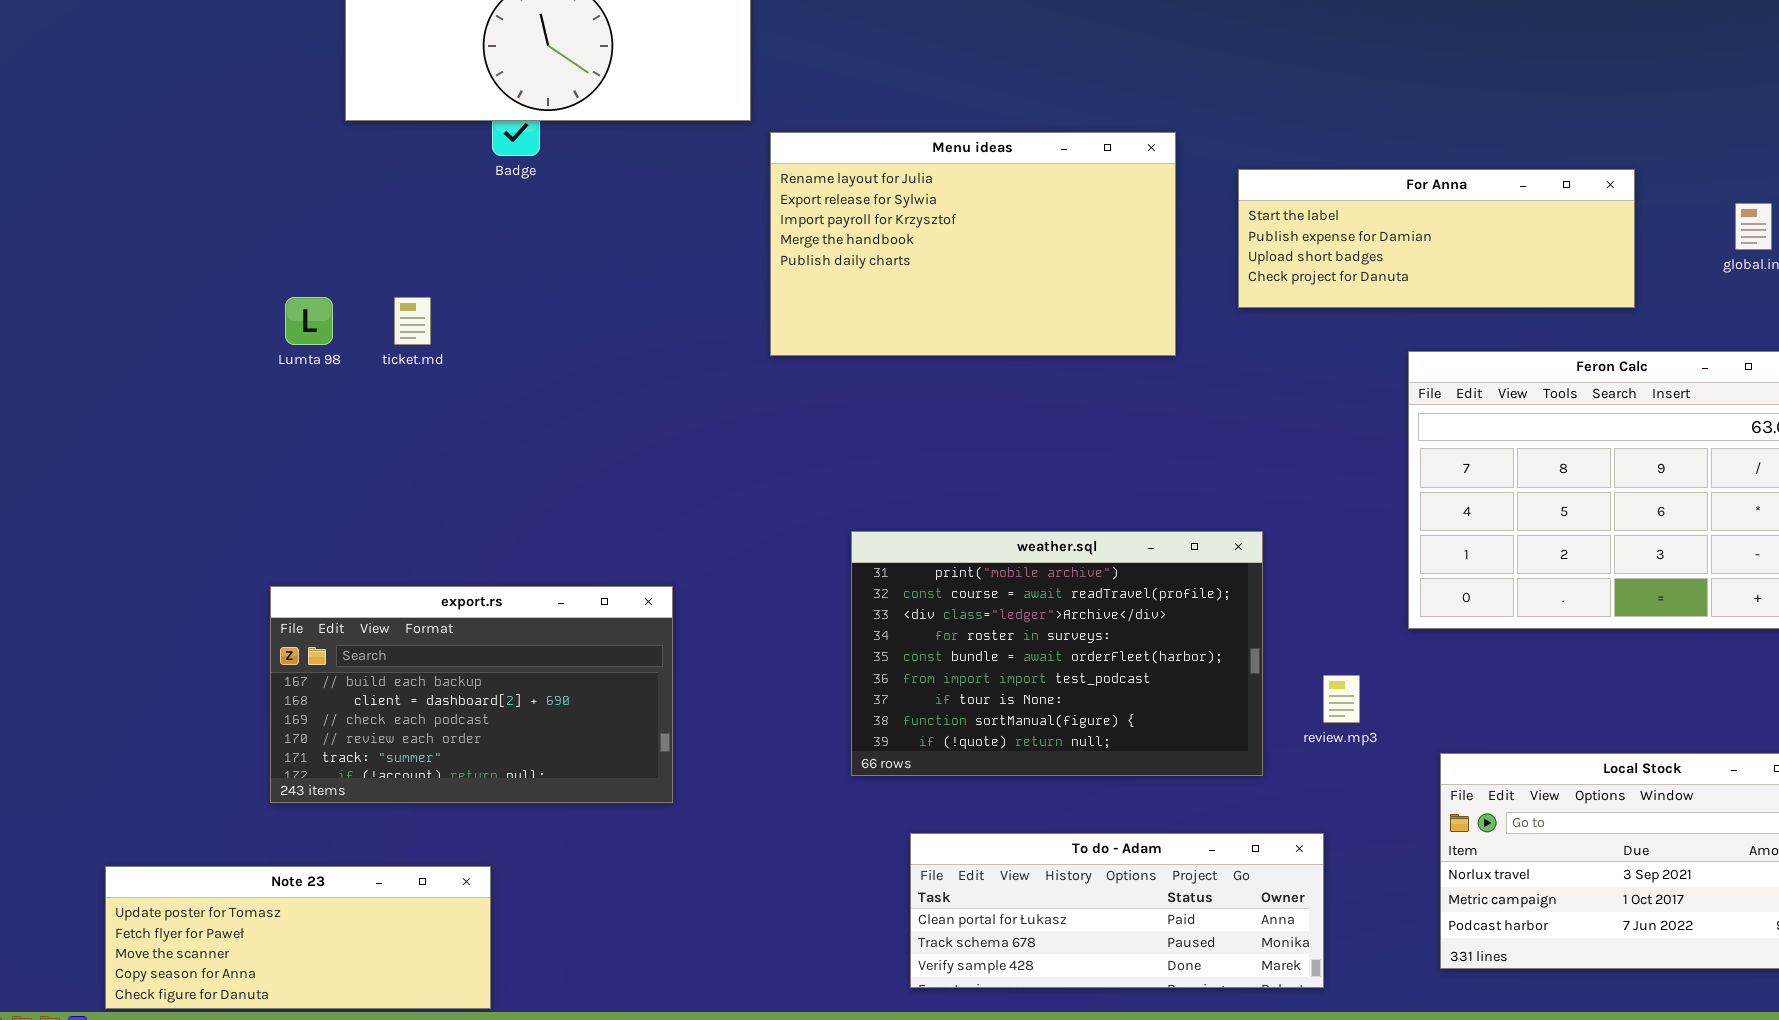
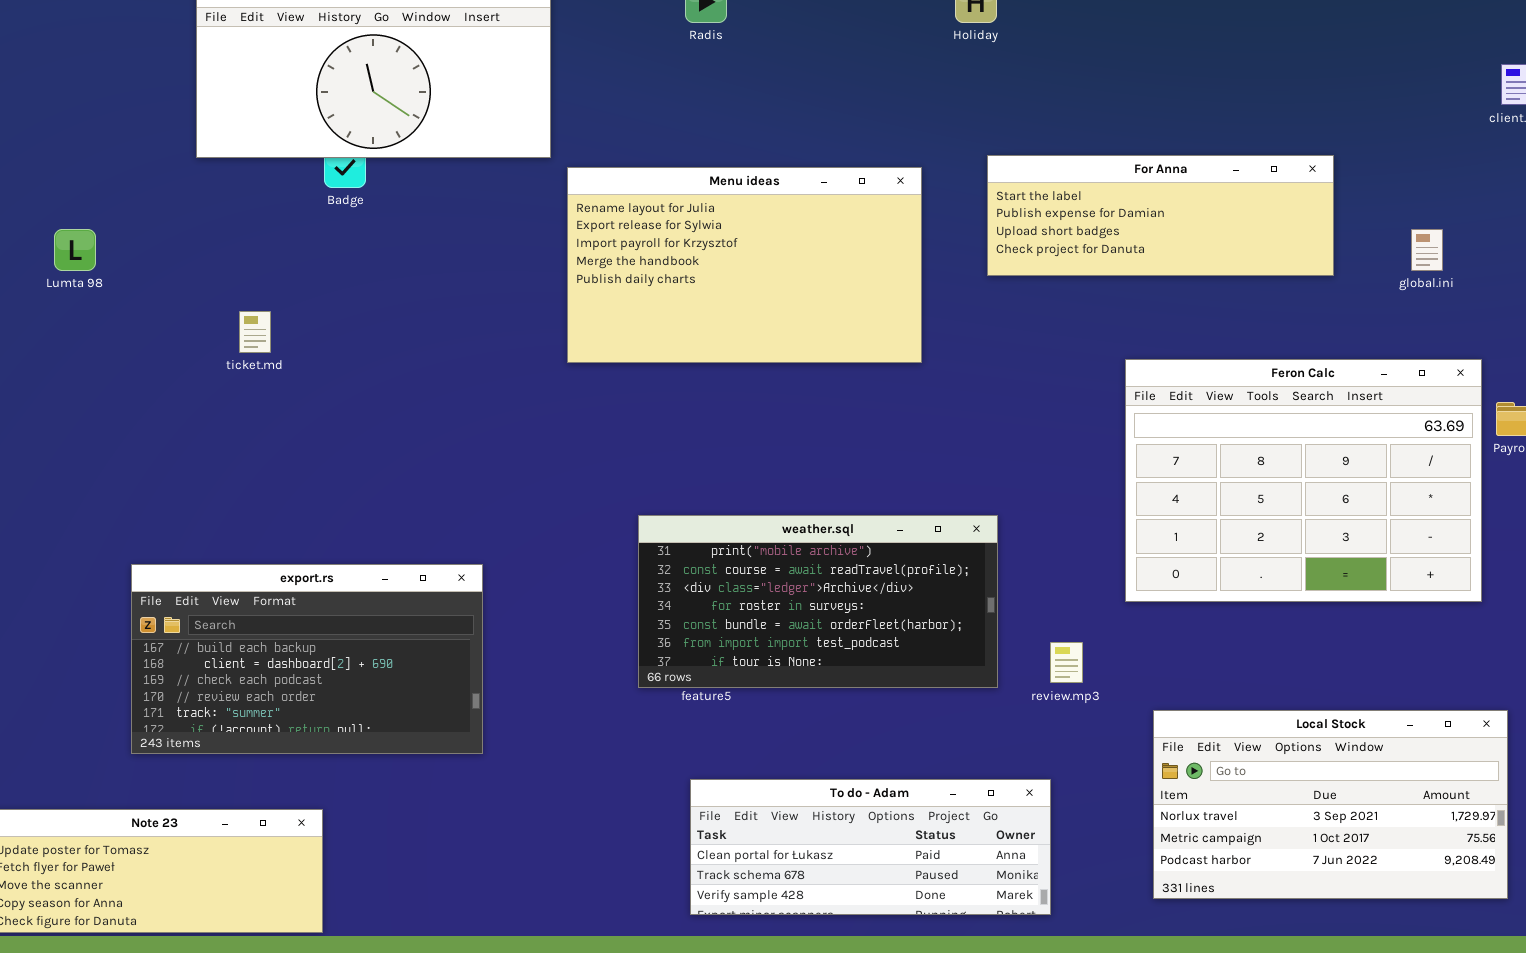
For Anna: [1238,169,1635,308] -> [987,155,1334,276], moved
Lumta 98: [285,297,333,345] -> [54,229,96,271], moved
weather.sql: [851,531,1263,776] -> [638,515,998,688], resized

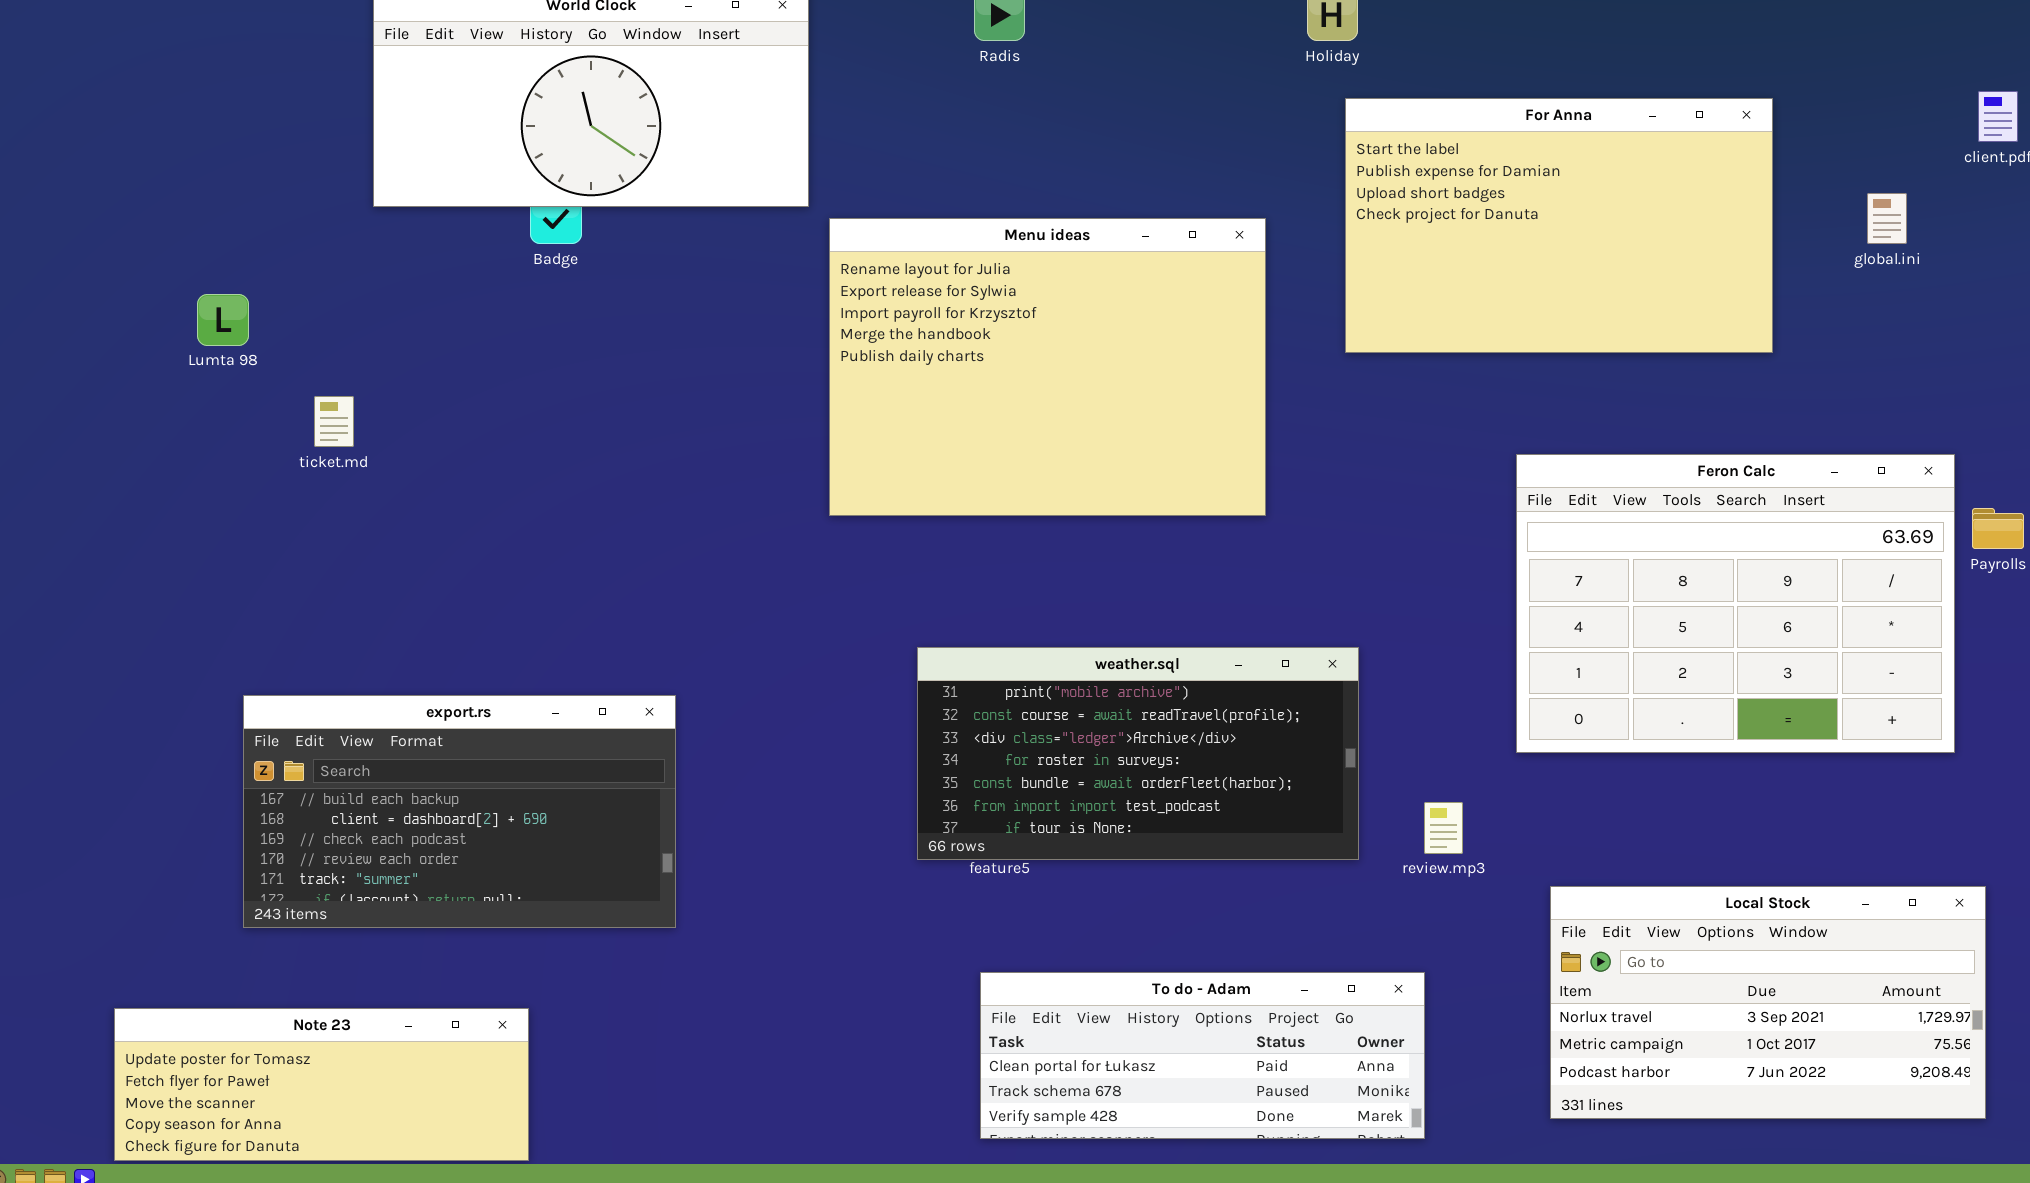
For Anna: [987,155,1334,276] -> [1345,98,1773,353], resized
Menu ideas: [567,167,922,363] -> [829,218,1266,516], resized
global.ini: [1411,229,1443,271] -> [1867,193,1907,244], moved
ticket.md: [239,311,271,353] -> [314,396,354,447], moved
export.rs: [131,564,483,754] -> [243,695,676,928], moved

